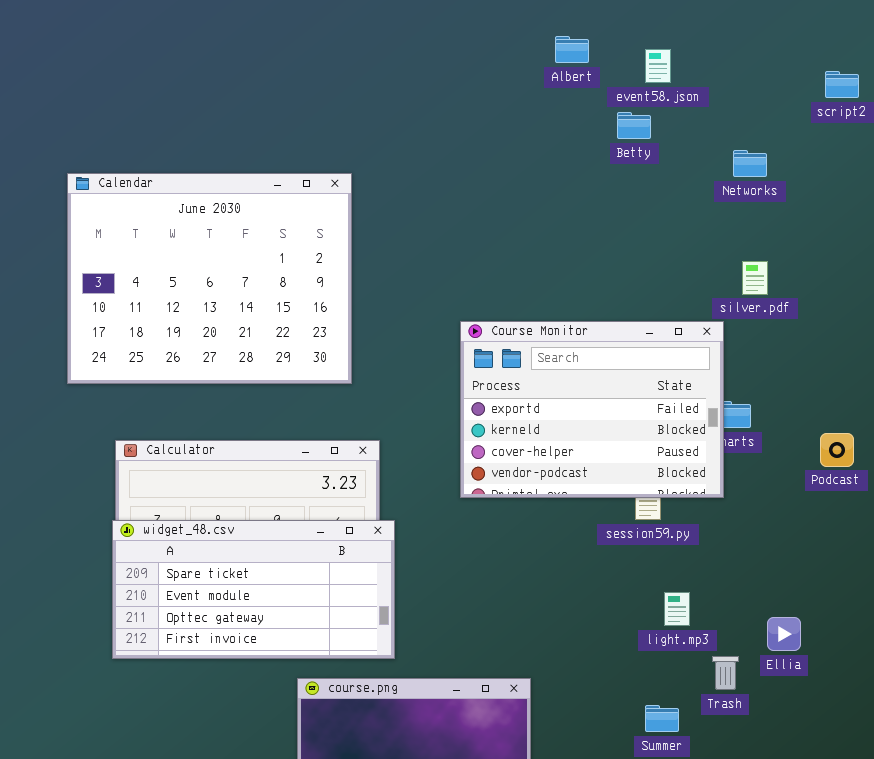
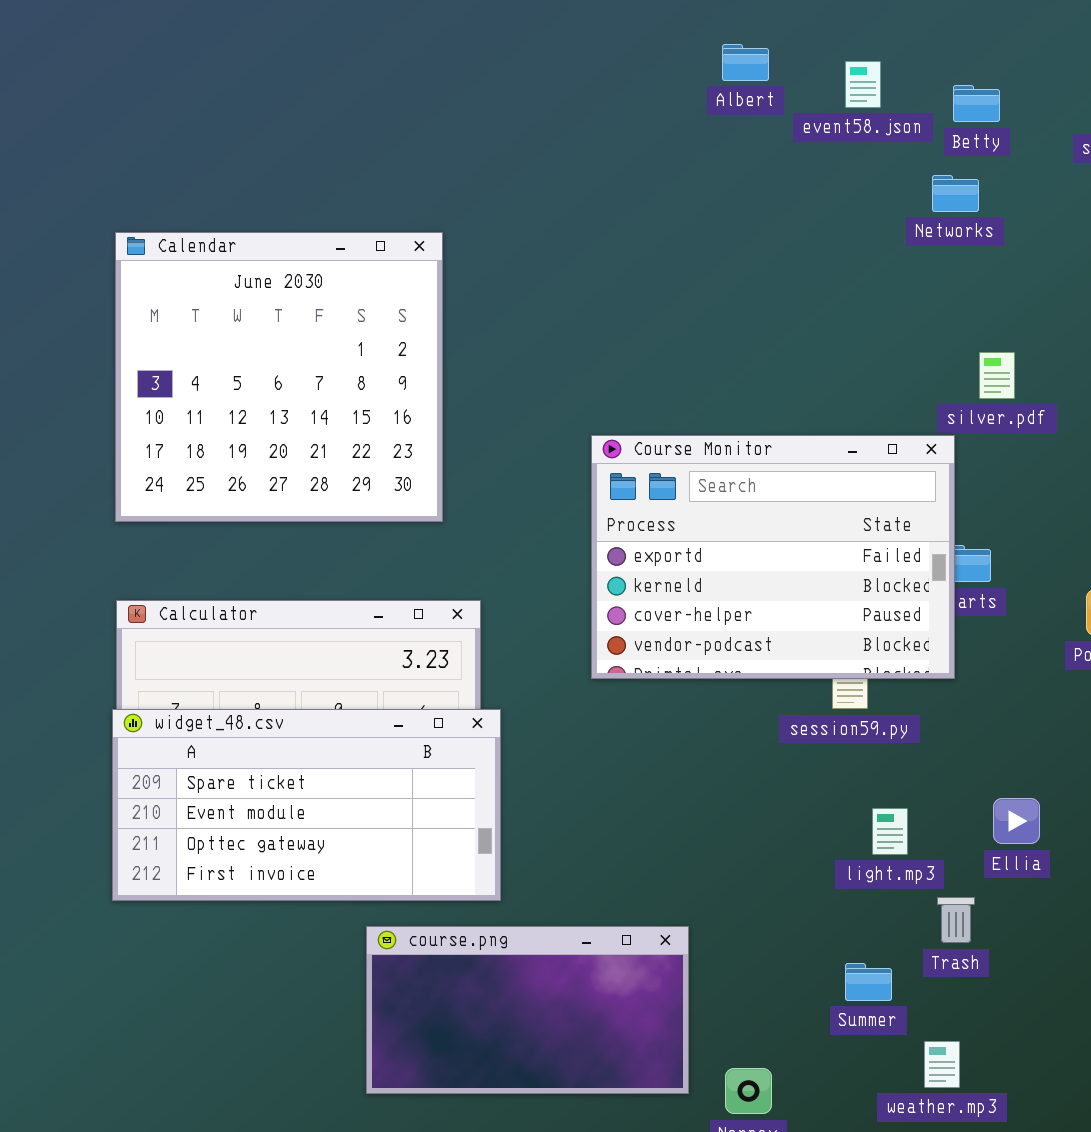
Betty: [617,112,651,139] -> [953,85,1000,122], moved
Networks: [733,150,767,177] -> [932,175,979,212], moved
Calendar: [67,173,352,384] -> [115,232,443,522], resized
Ellia: [767,617,801,651] -> [993,798,1040,844], moved

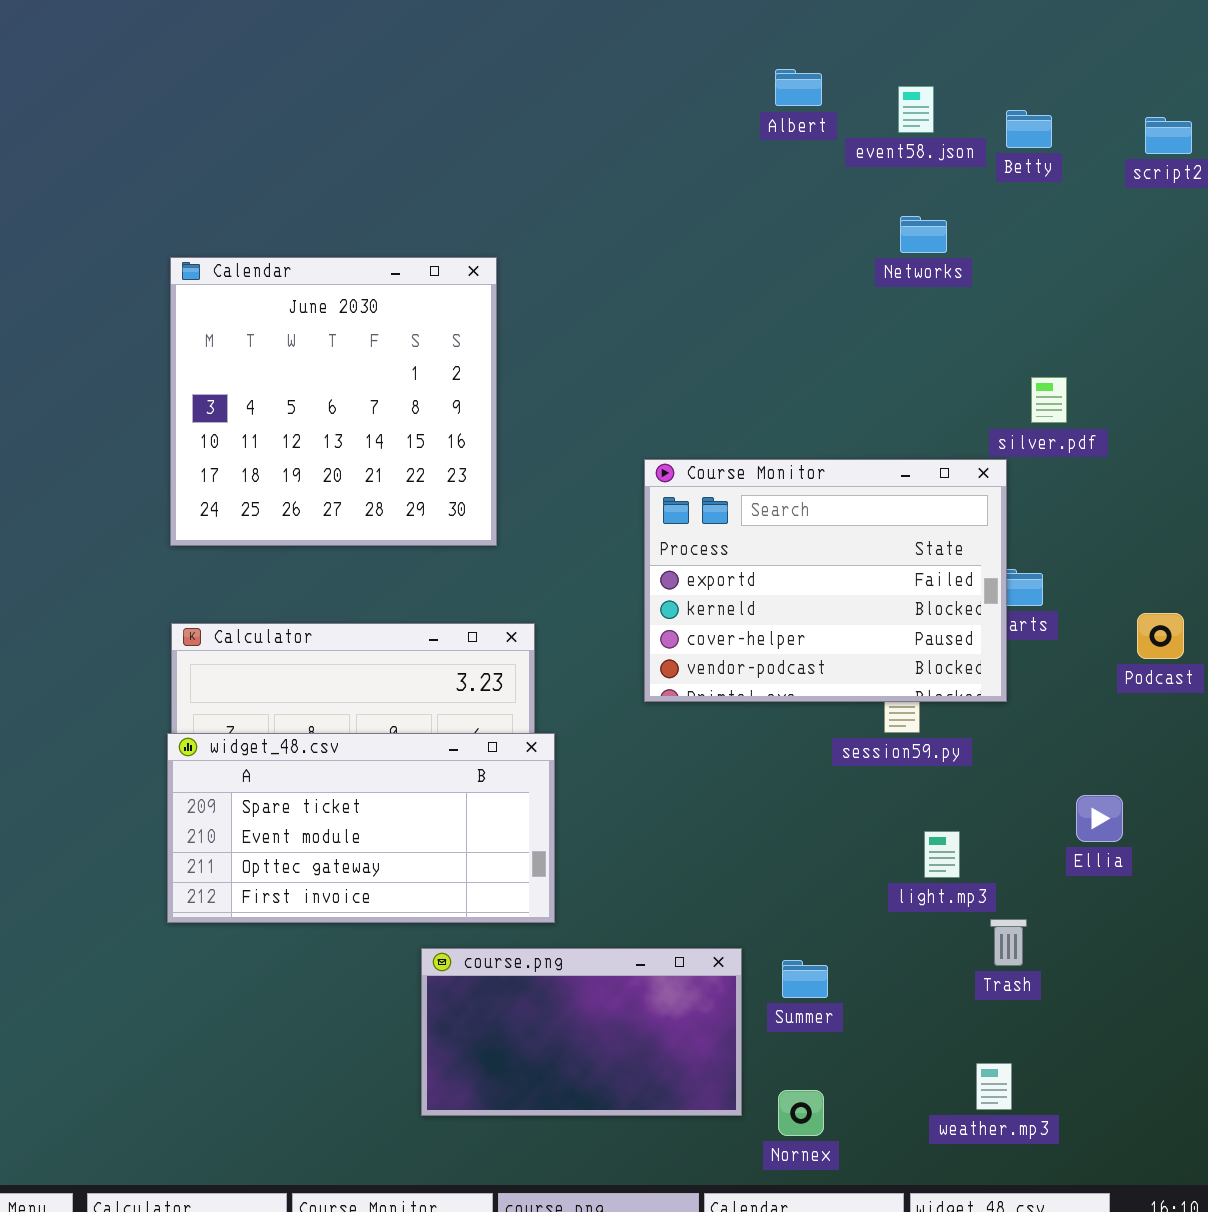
Networks: [932,175,979,212] -> [900,216,947,253], moved
Ellia: [993,798,1040,844] -> [1076,795,1123,842], moved
Summer: [845,963,892,1001] -> [782,960,828,998], moved

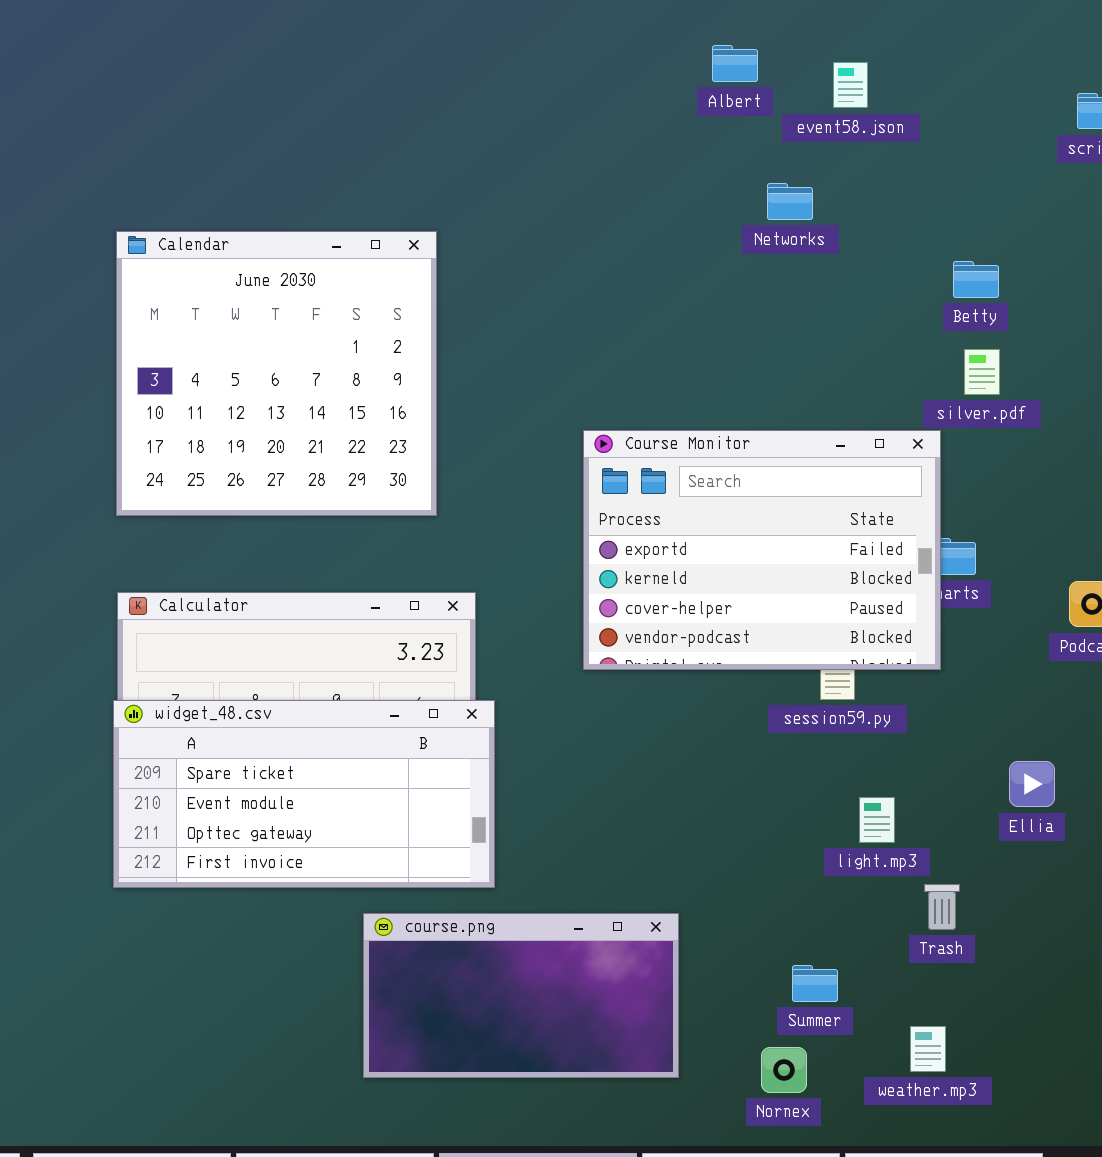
Betty: [1006,110,1052,148] -> [953,261,999,298], moved
Networks: [900,216,947,253] -> [767,183,813,220], moved
Summer: [782,960,828,998] -> [792,965,838,1002], moved
Nornex: [778,1090,824,1136] -> [761,1047,807,1093], moved

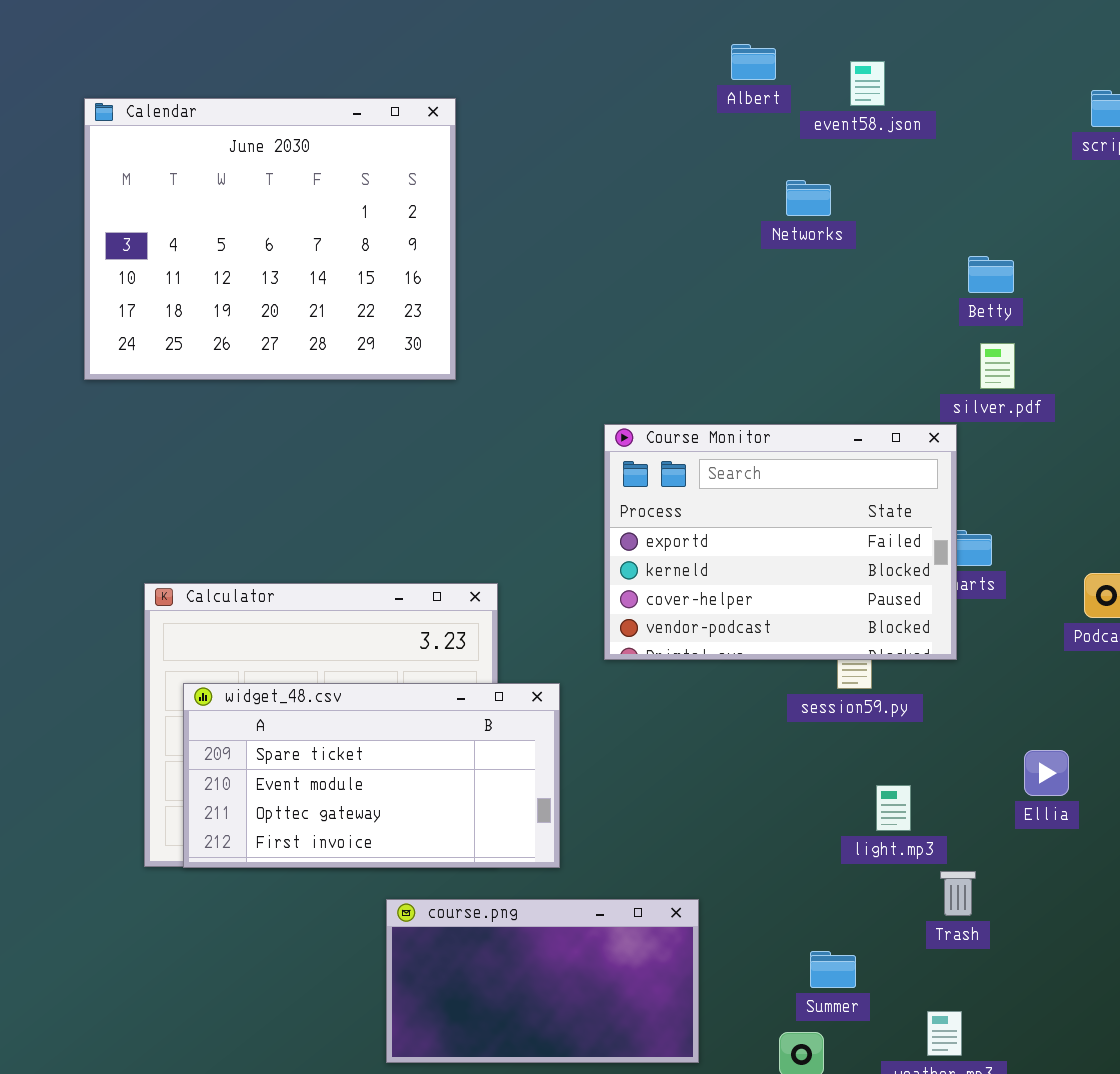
Calendar: [116,231,437,516] -> [84,98,456,380], moved, resized
widget_48.csv: [113,700,495,888] -> [183,683,560,868], moved

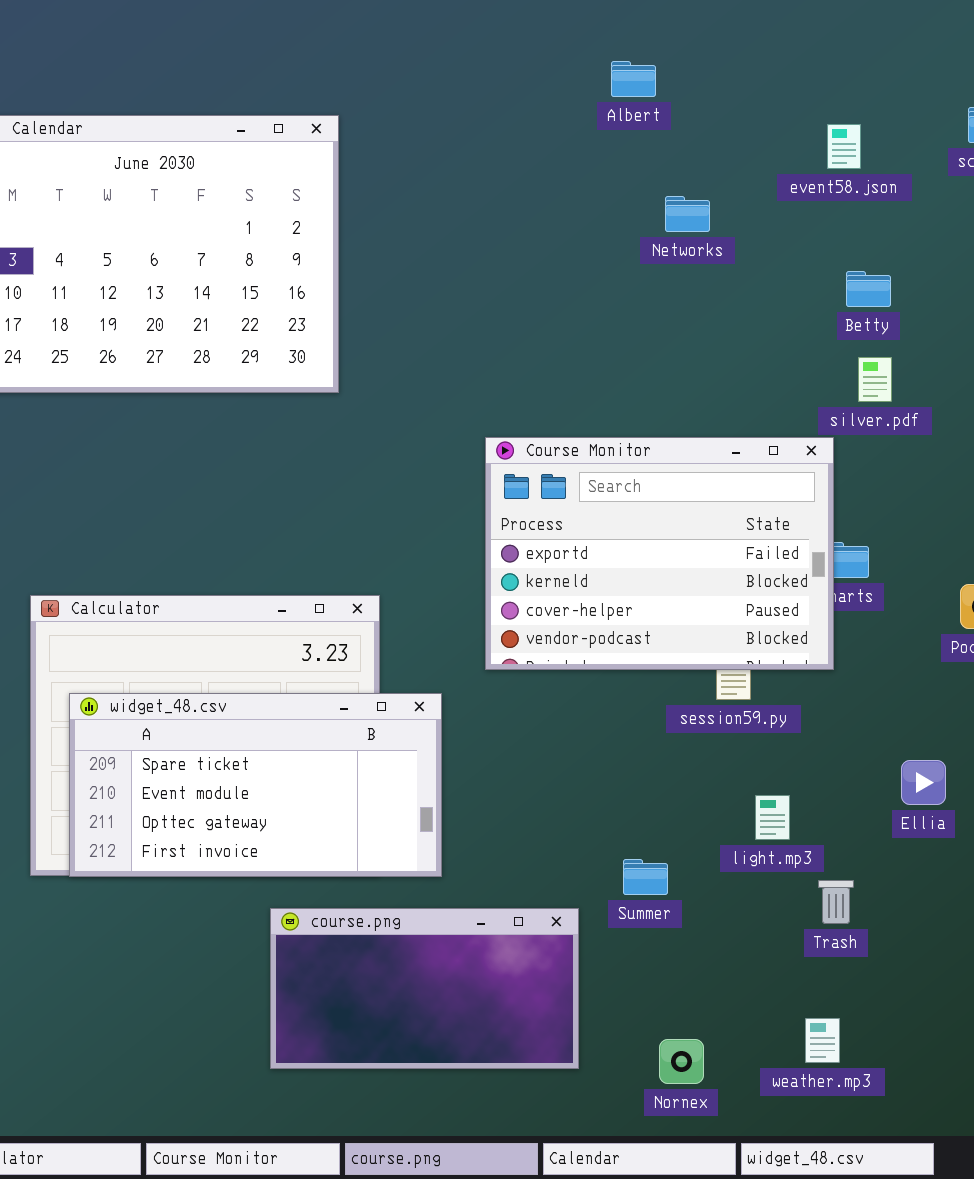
event58.json: [850,61,885,106] -> [827,124,861,169], moved
Summer: [810,951,856,988] -> [623,859,668,895], moved

